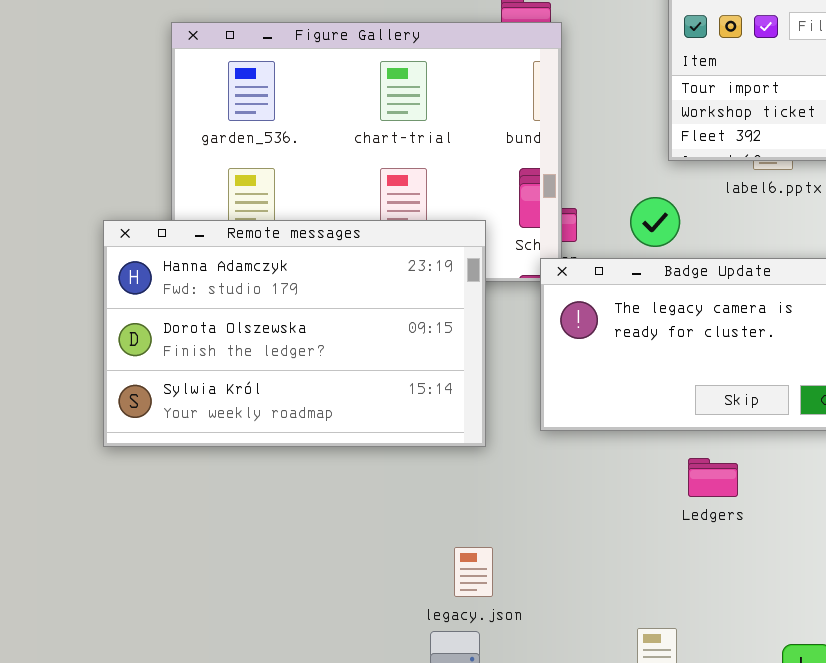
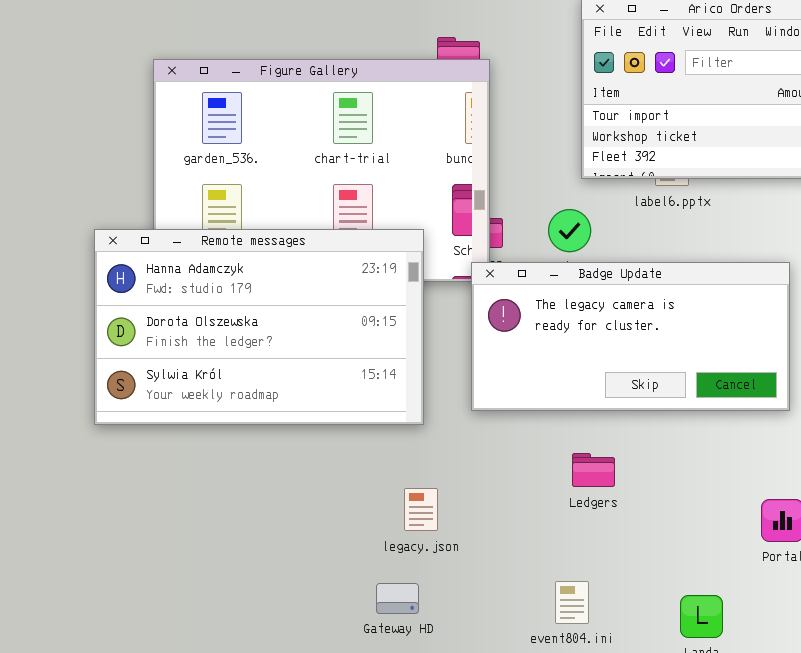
Ledgers: [688,458,738,497] -> [572,453,615,487], moved
legacy.json: [454,547,493,597] -> [404,488,438,531], moved

